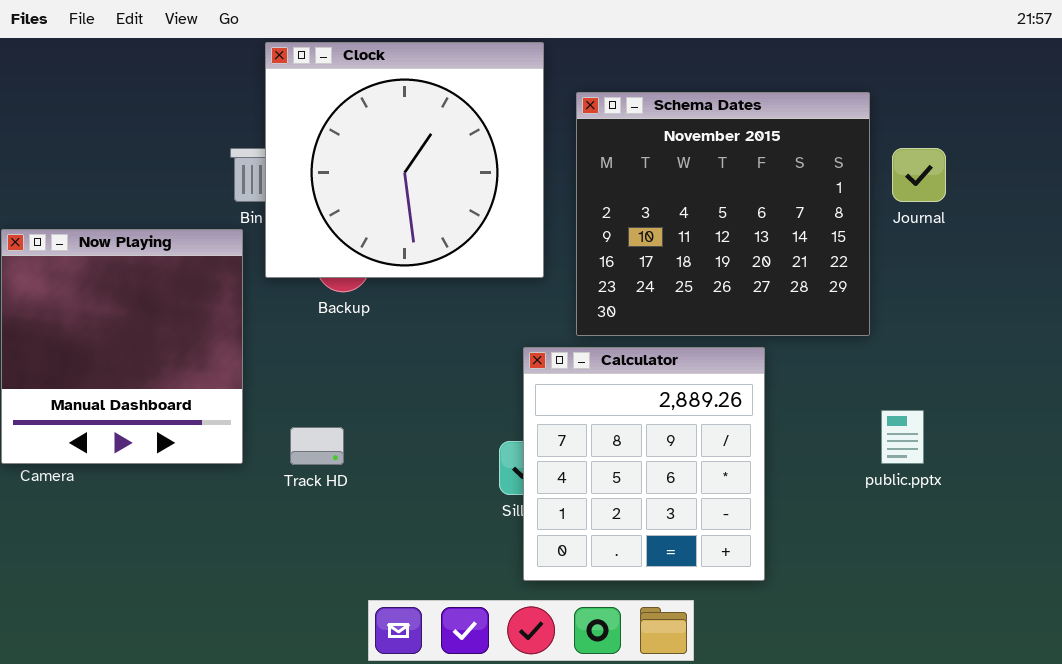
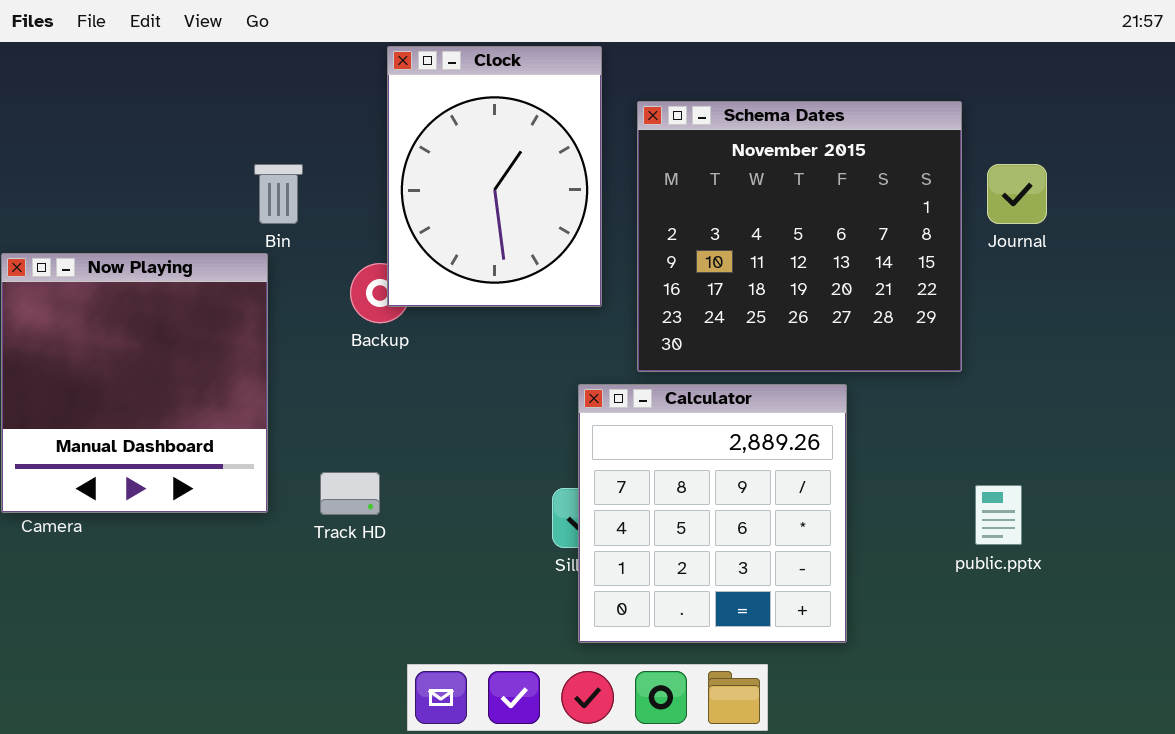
Clock: [265,42,544,278] -> [387,46,602,307], resized
public.pptx: [881,410,924,464] -> [975,485,1022,545], moved

